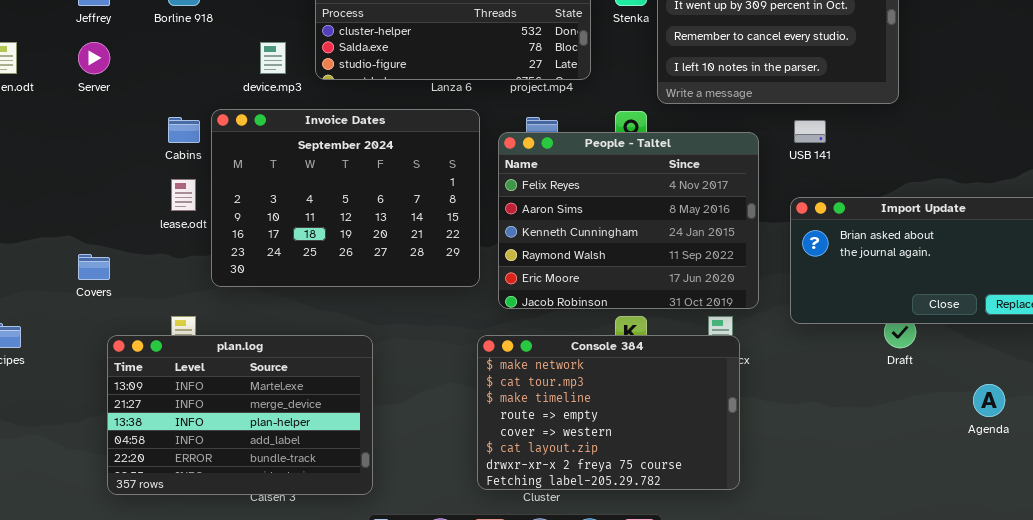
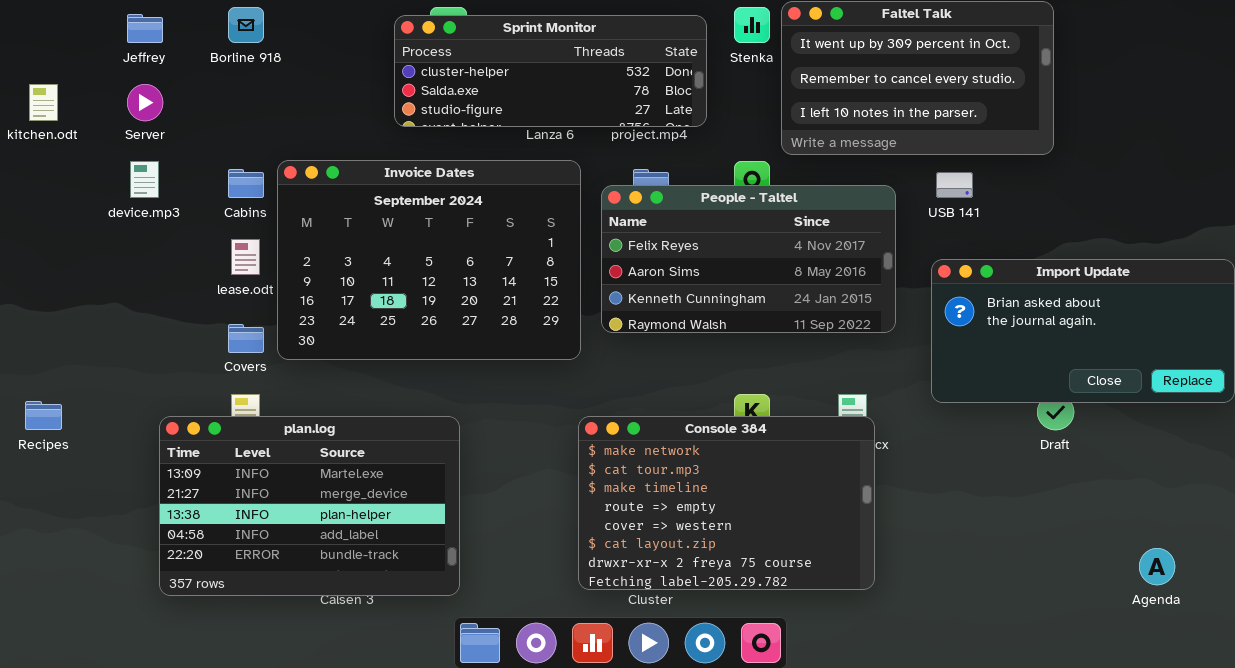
device.mp3: [260,42,286,74] -> [130,161,159,198], moved
People - Taltel: [498,132,759,309] -> [601,185,896,333], resized
Covers: [78,254,110,280] -> [228,324,264,353], moved
Agenda: [973,384,1005,417] -> [1139,548,1175,585], moved

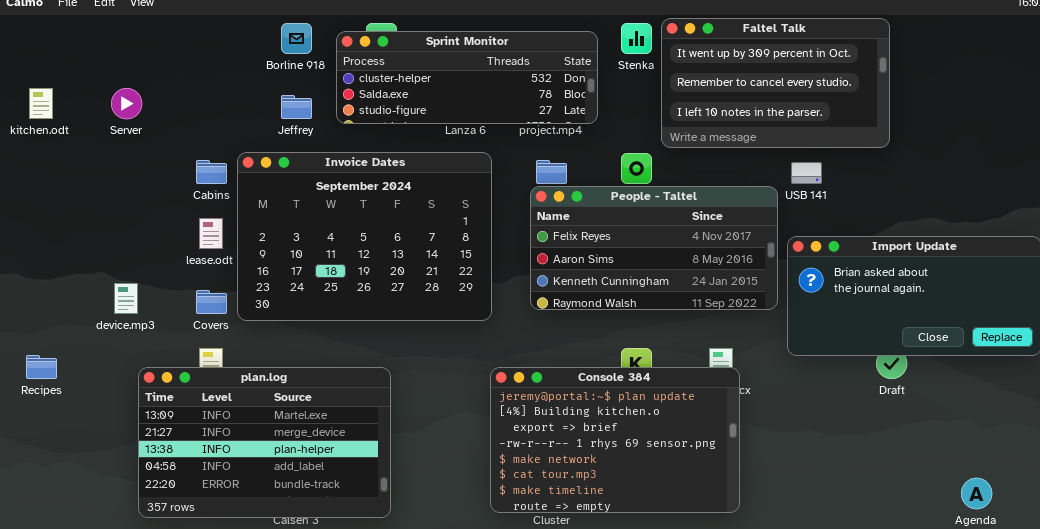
Borline 918: [228,7,264,43] -> [281,23,312,54], moved
Jeffrey: [127,14,163,43] -> [281,95,312,119], moved
device.mp3: [130,161,159,198] -> [114,283,138,314], moved
People - Taltel: [601,185,896,333] -> [530,186,778,310], moved
Console 384: [578,416,875,590] -> [490,367,740,513], scrolled up 4 rows

